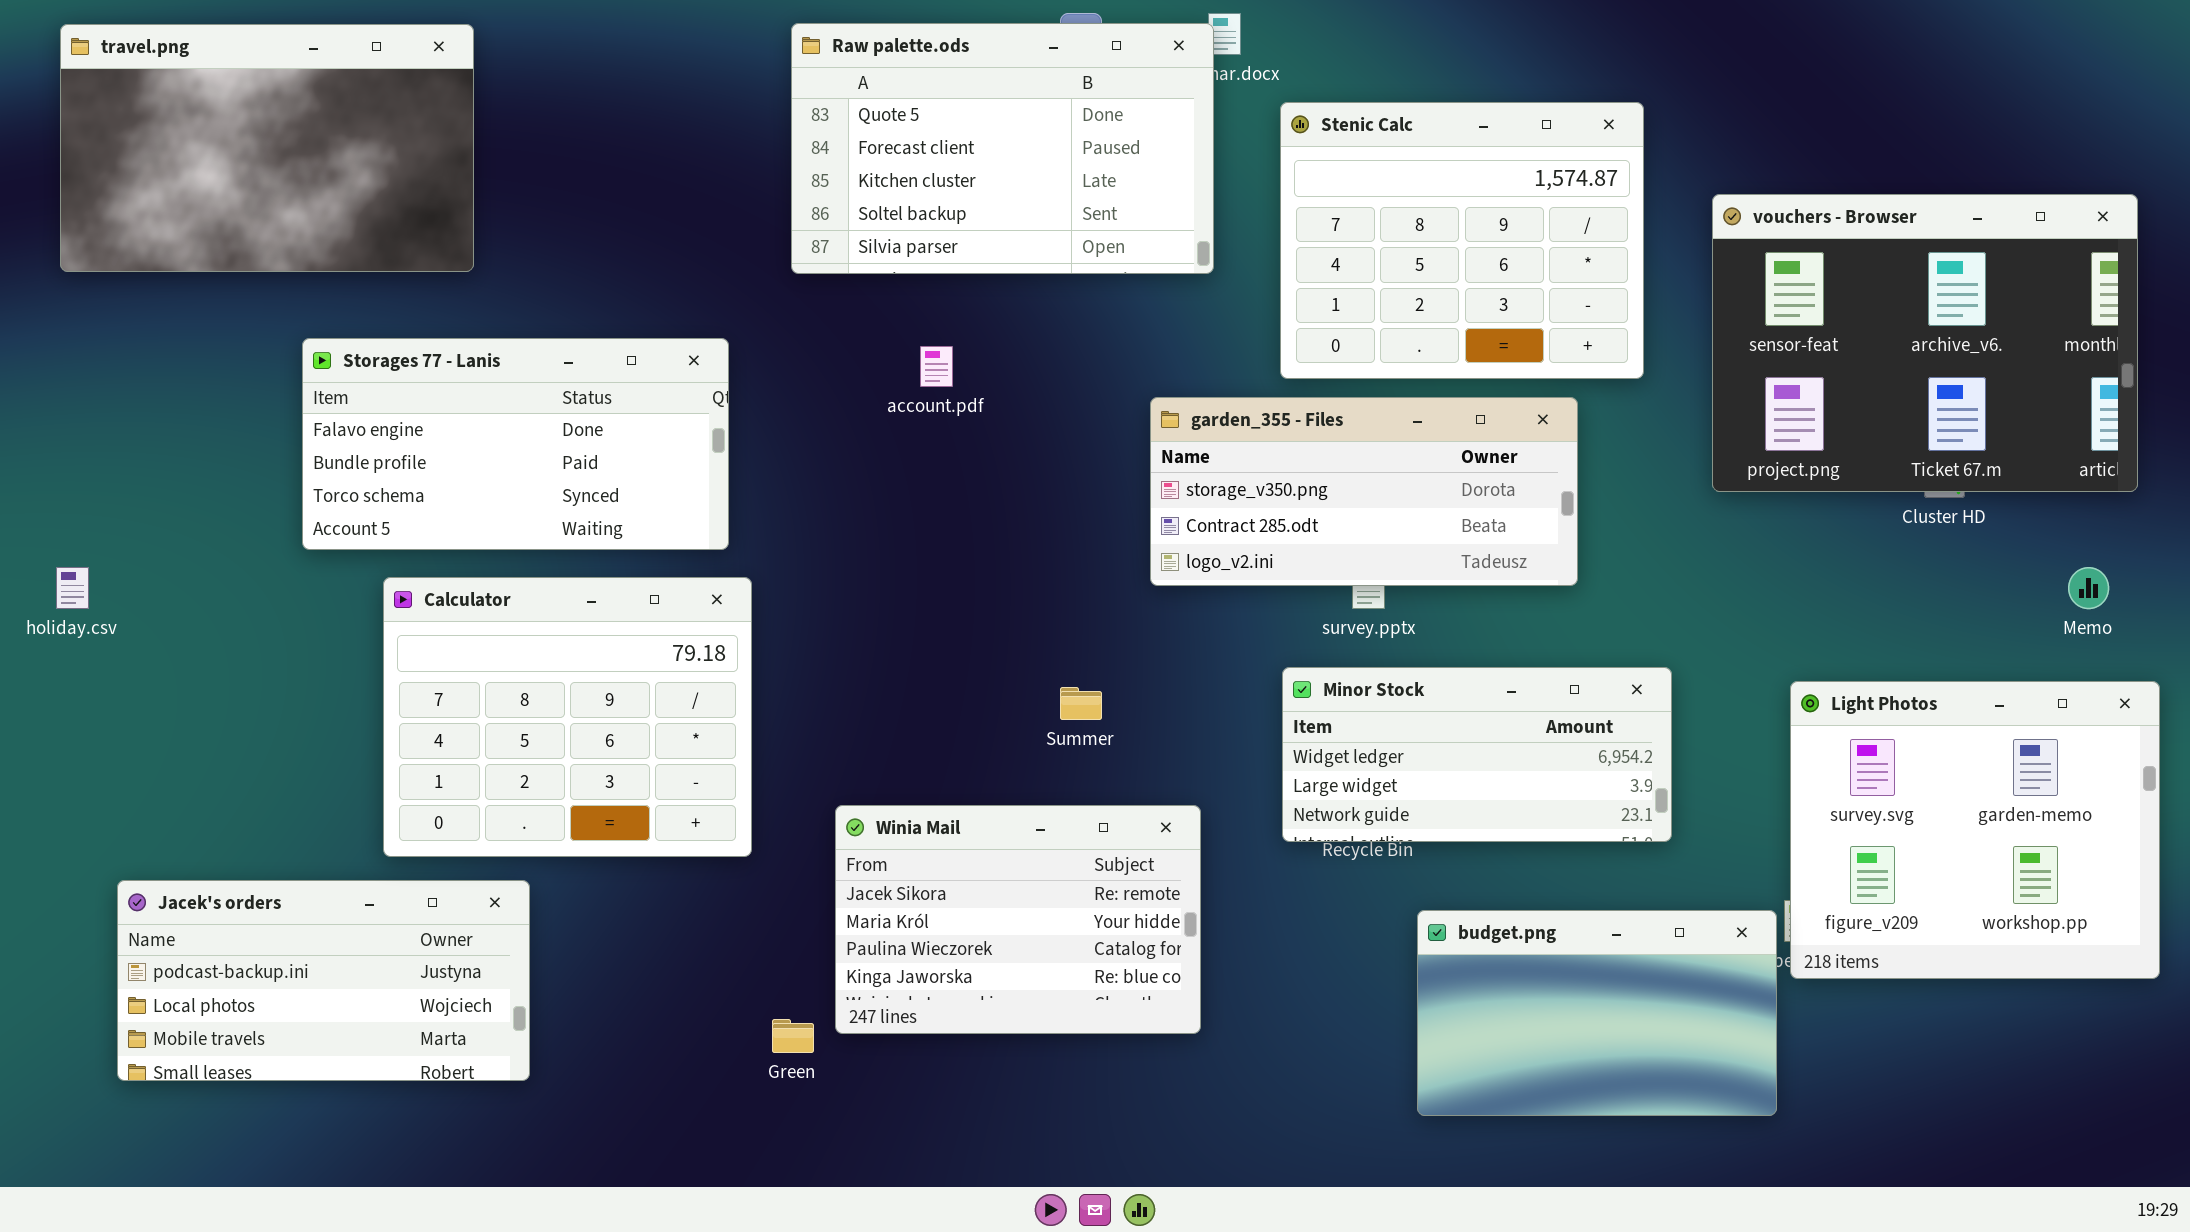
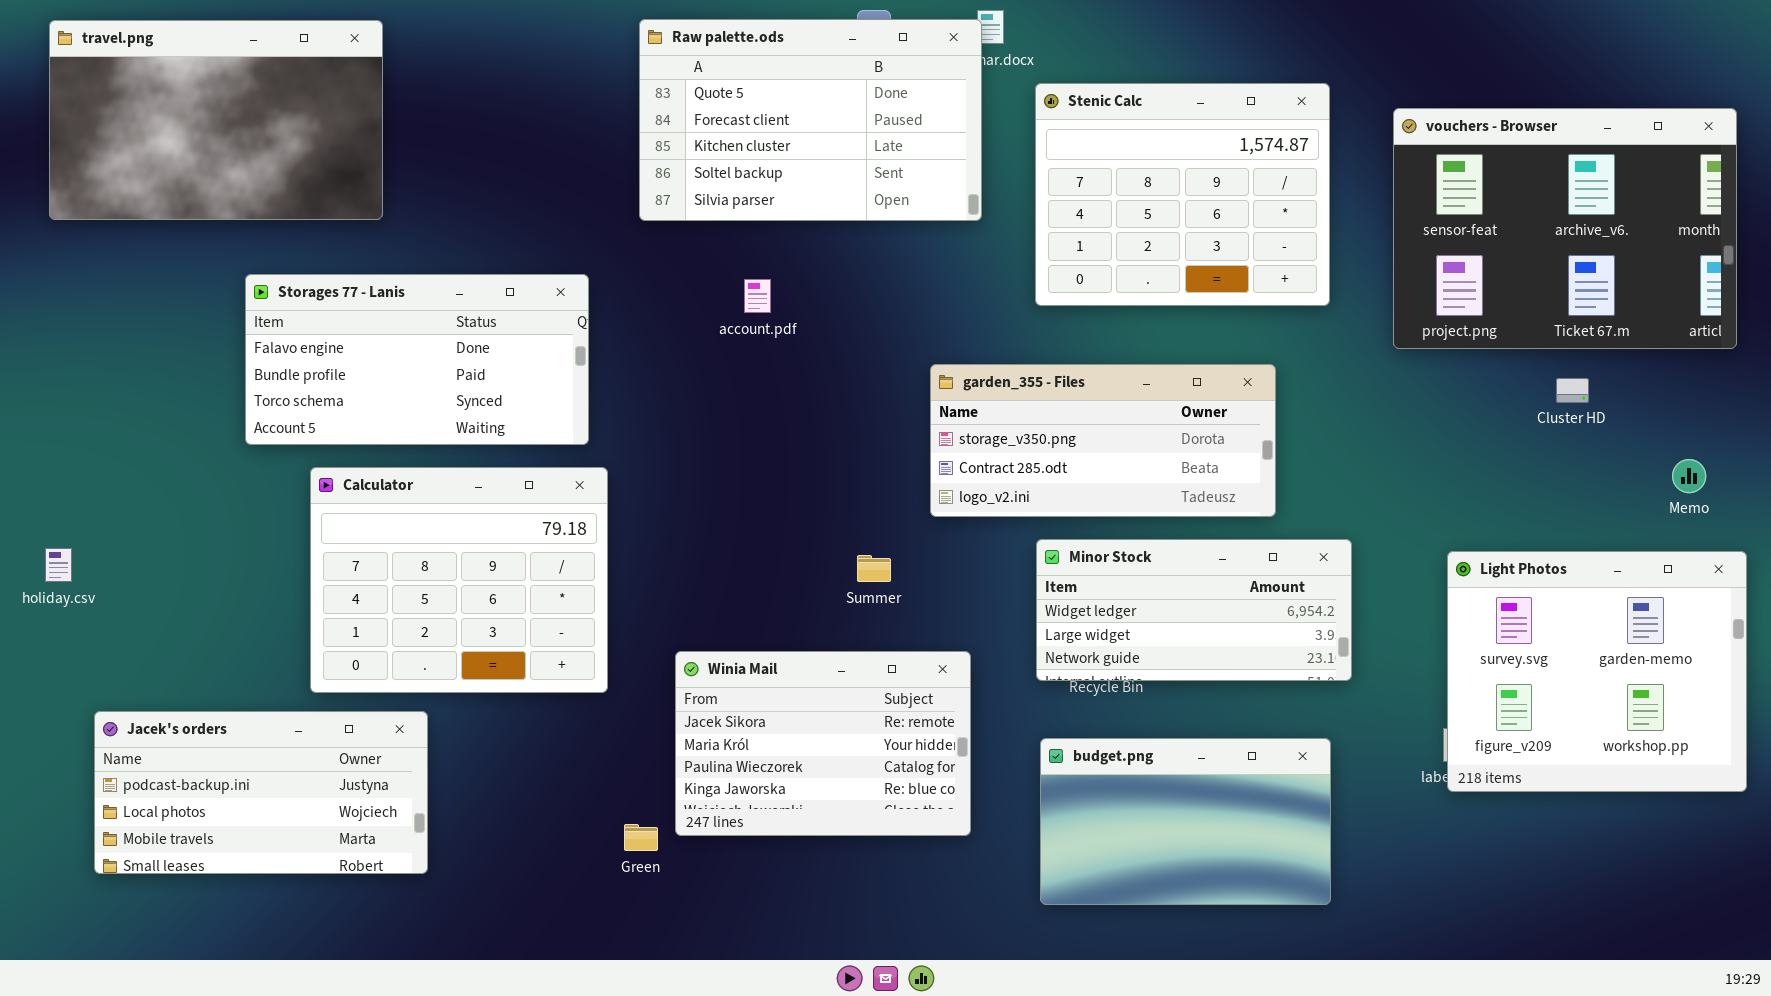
vouchers - Browser: [1712,194,2138,492] -> [1393,108,1737,349], moved
garden_355 - Files: [1150,397,1578,586] -> [930,364,1276,517], moved
holiday.csv: [56,567,89,609] -> [45,548,72,582], moved
budget.png: [1417,910,1777,1116] -> [1040,738,1331,905], moved

